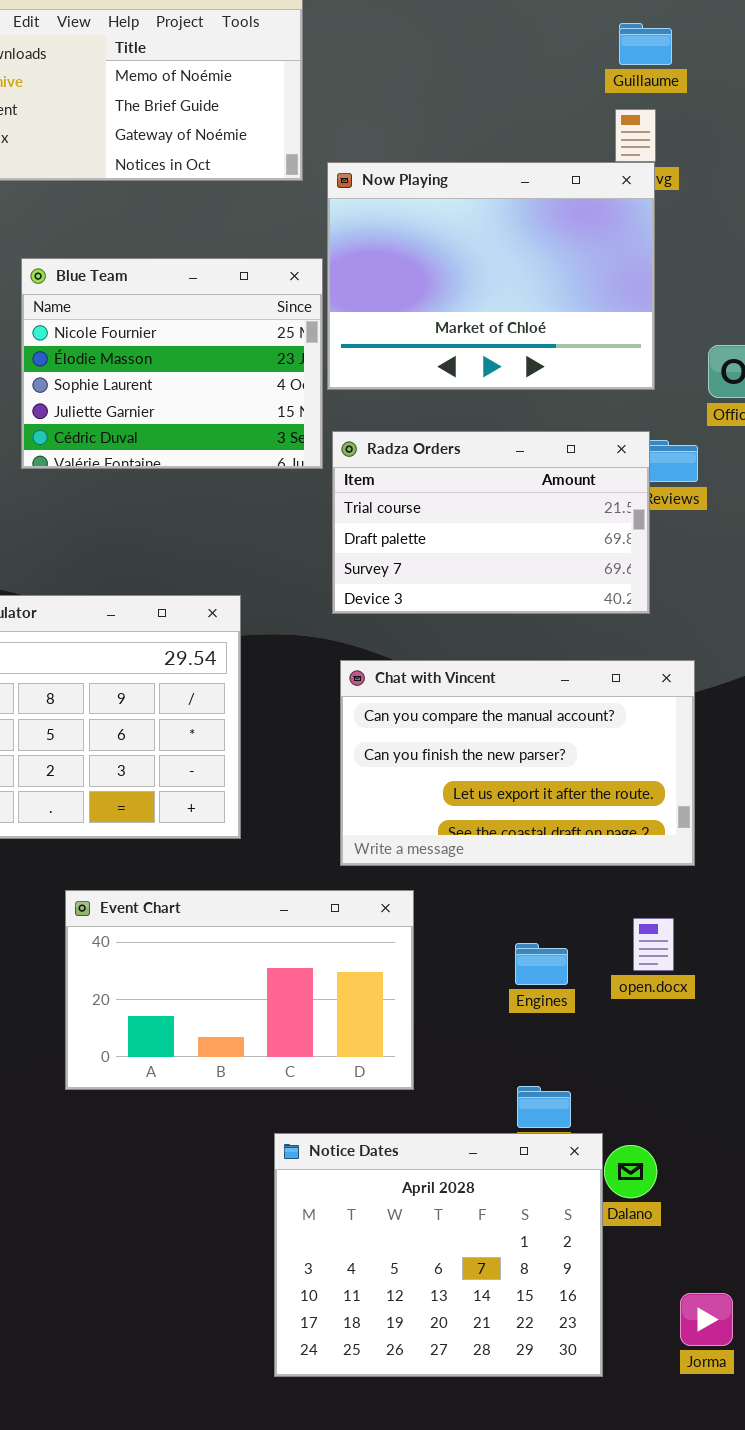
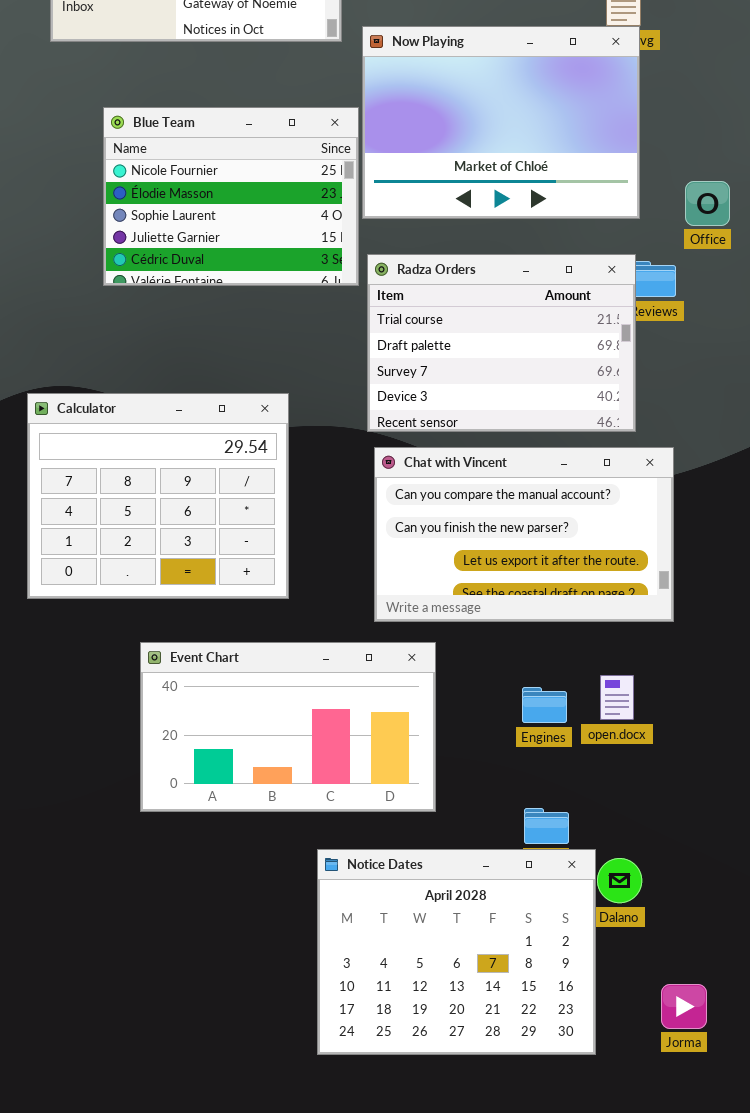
Radza Orders: [332,431,650,614] -> [367,254,636,432], resized
open.docx: [633,918,674,971] -> [600,675,634,720], moved

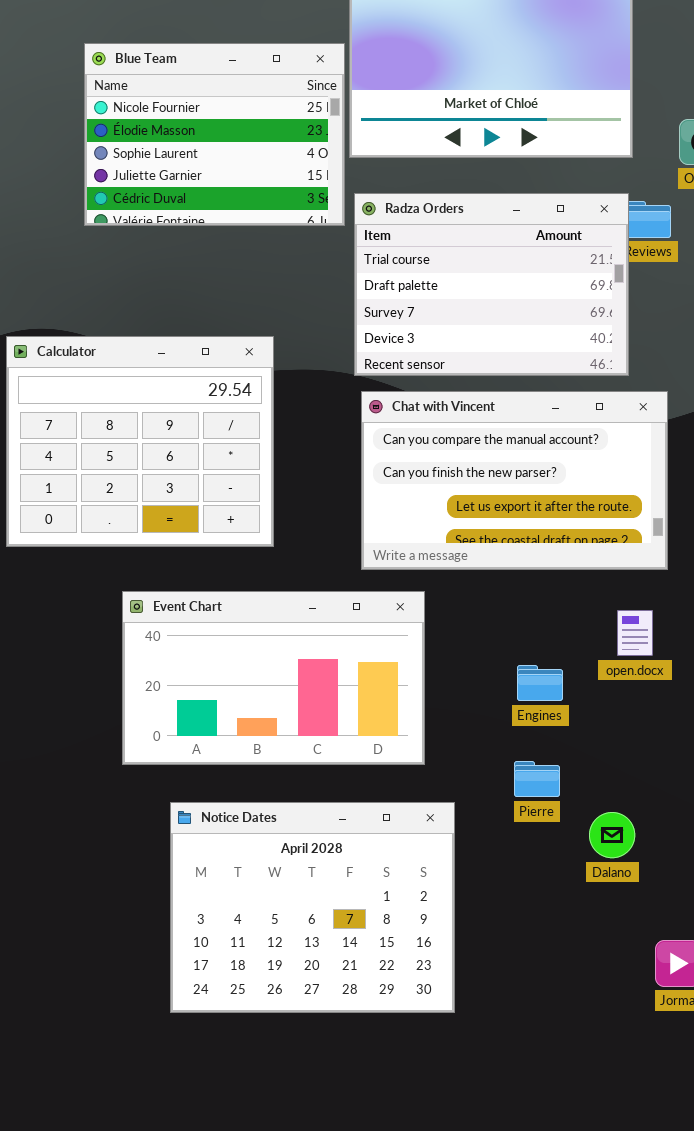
open.docx: [600,675,634,720] -> [617,610,653,656], moved
Engines: [522,687,567,723] -> [517,665,563,701], moved
Notice Dates: [317,849,596,1055] -> [170,802,455,1013], moved

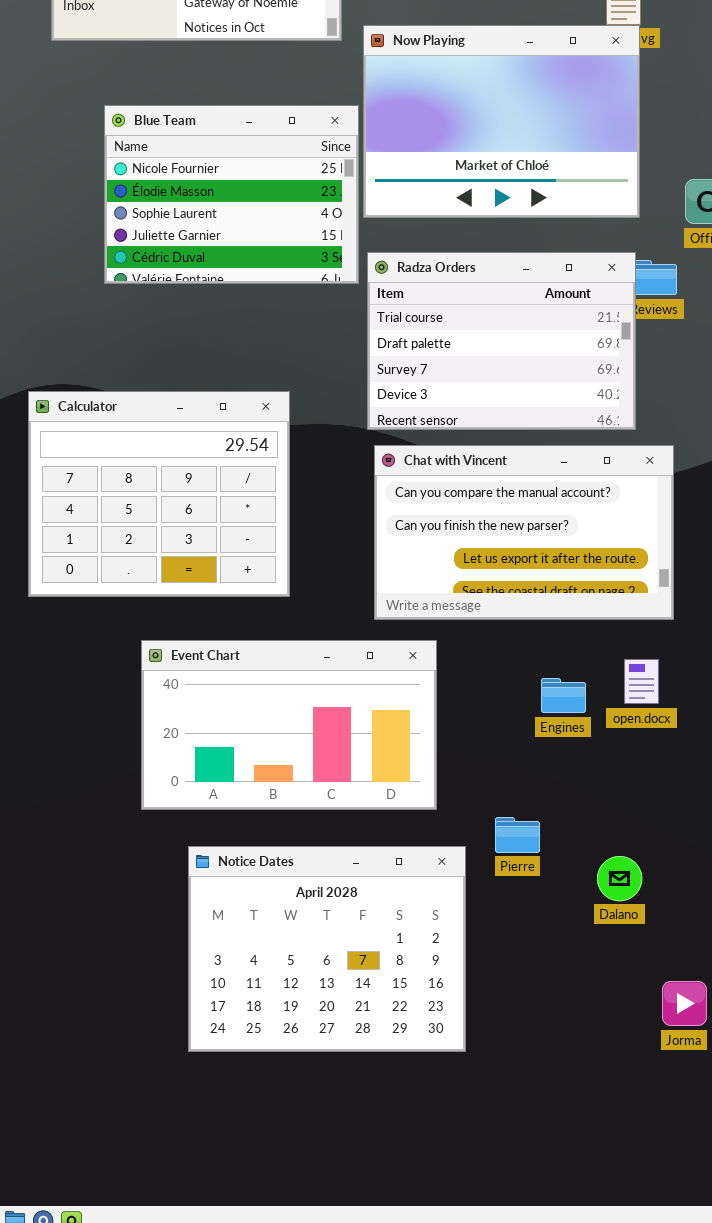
Engines: [517,665,563,701] -> [541,678,586,713], moved
Pierre: [514,761,560,797] -> [495,817,540,853], moved

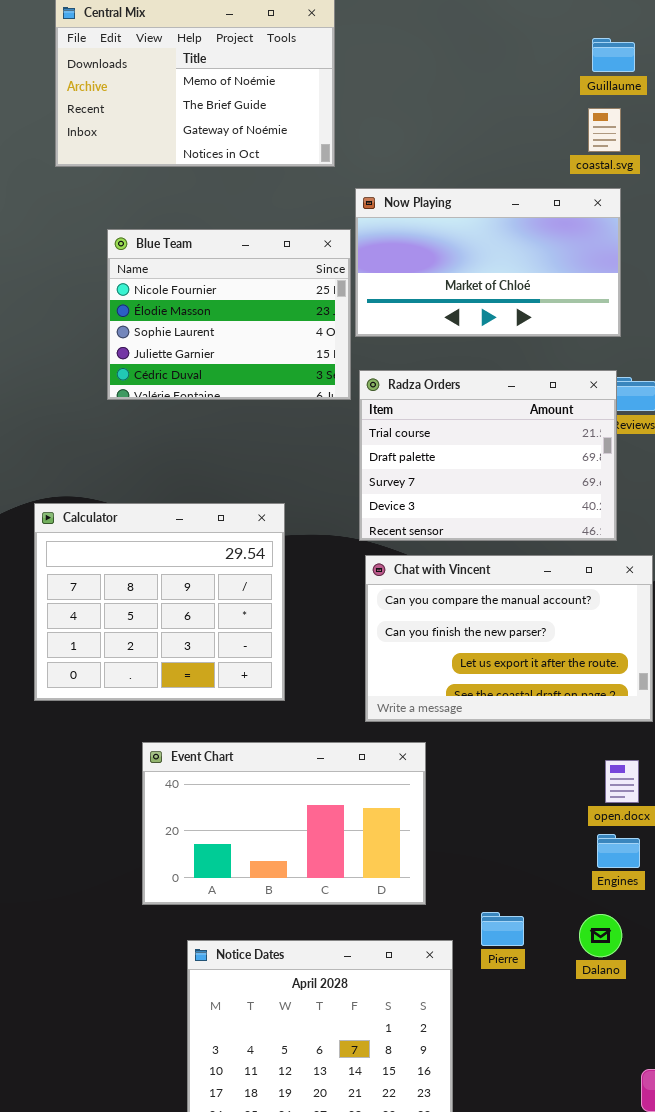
Now Playing: [363,25,640,218] -> [355,188,621,337], resized
Engines: [541,678,586,713] -> [597,834,640,868], moved
Dalano: [597,856,642,901] -> [579,914,622,957], moved

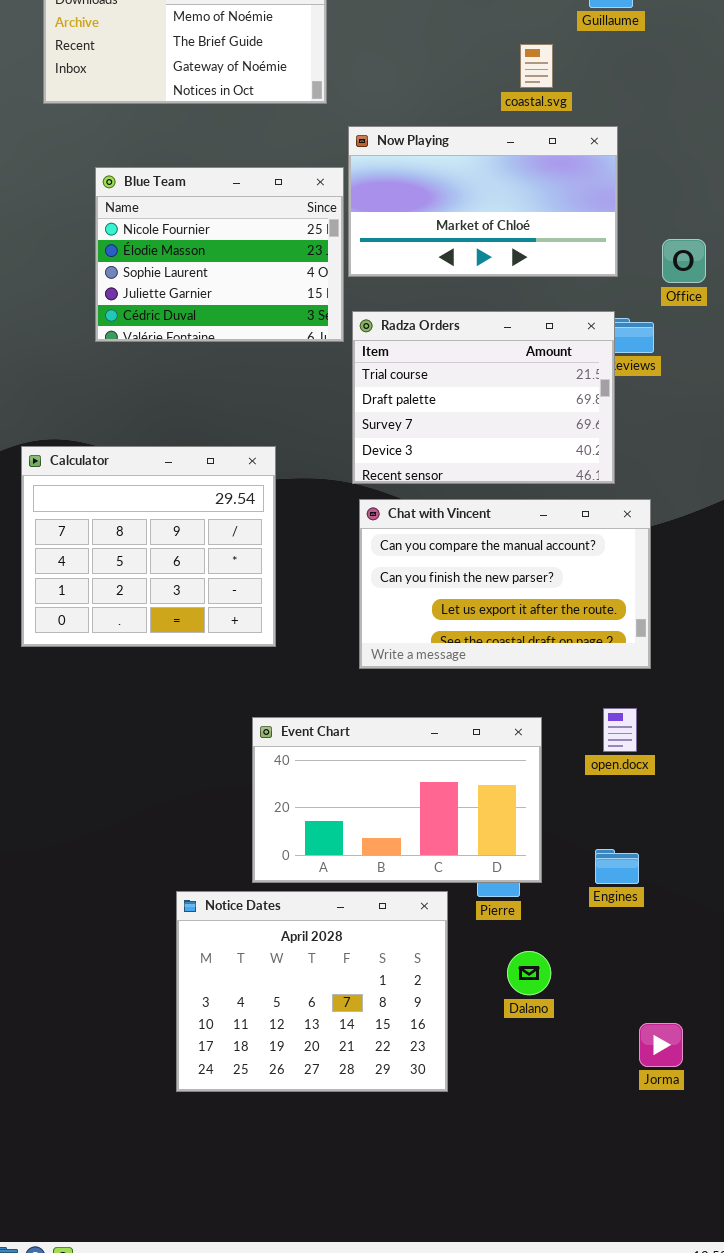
coastal.svg: [588,108,621,152] -> [520,44,553,88], moved
Event Chart: [142,742,426,905] -> [252,717,542,883], moved
Engines: [597,834,640,868] -> [595,849,639,884], moved
Dalano: [579,914,622,957] -> [507,951,551,995], moved

